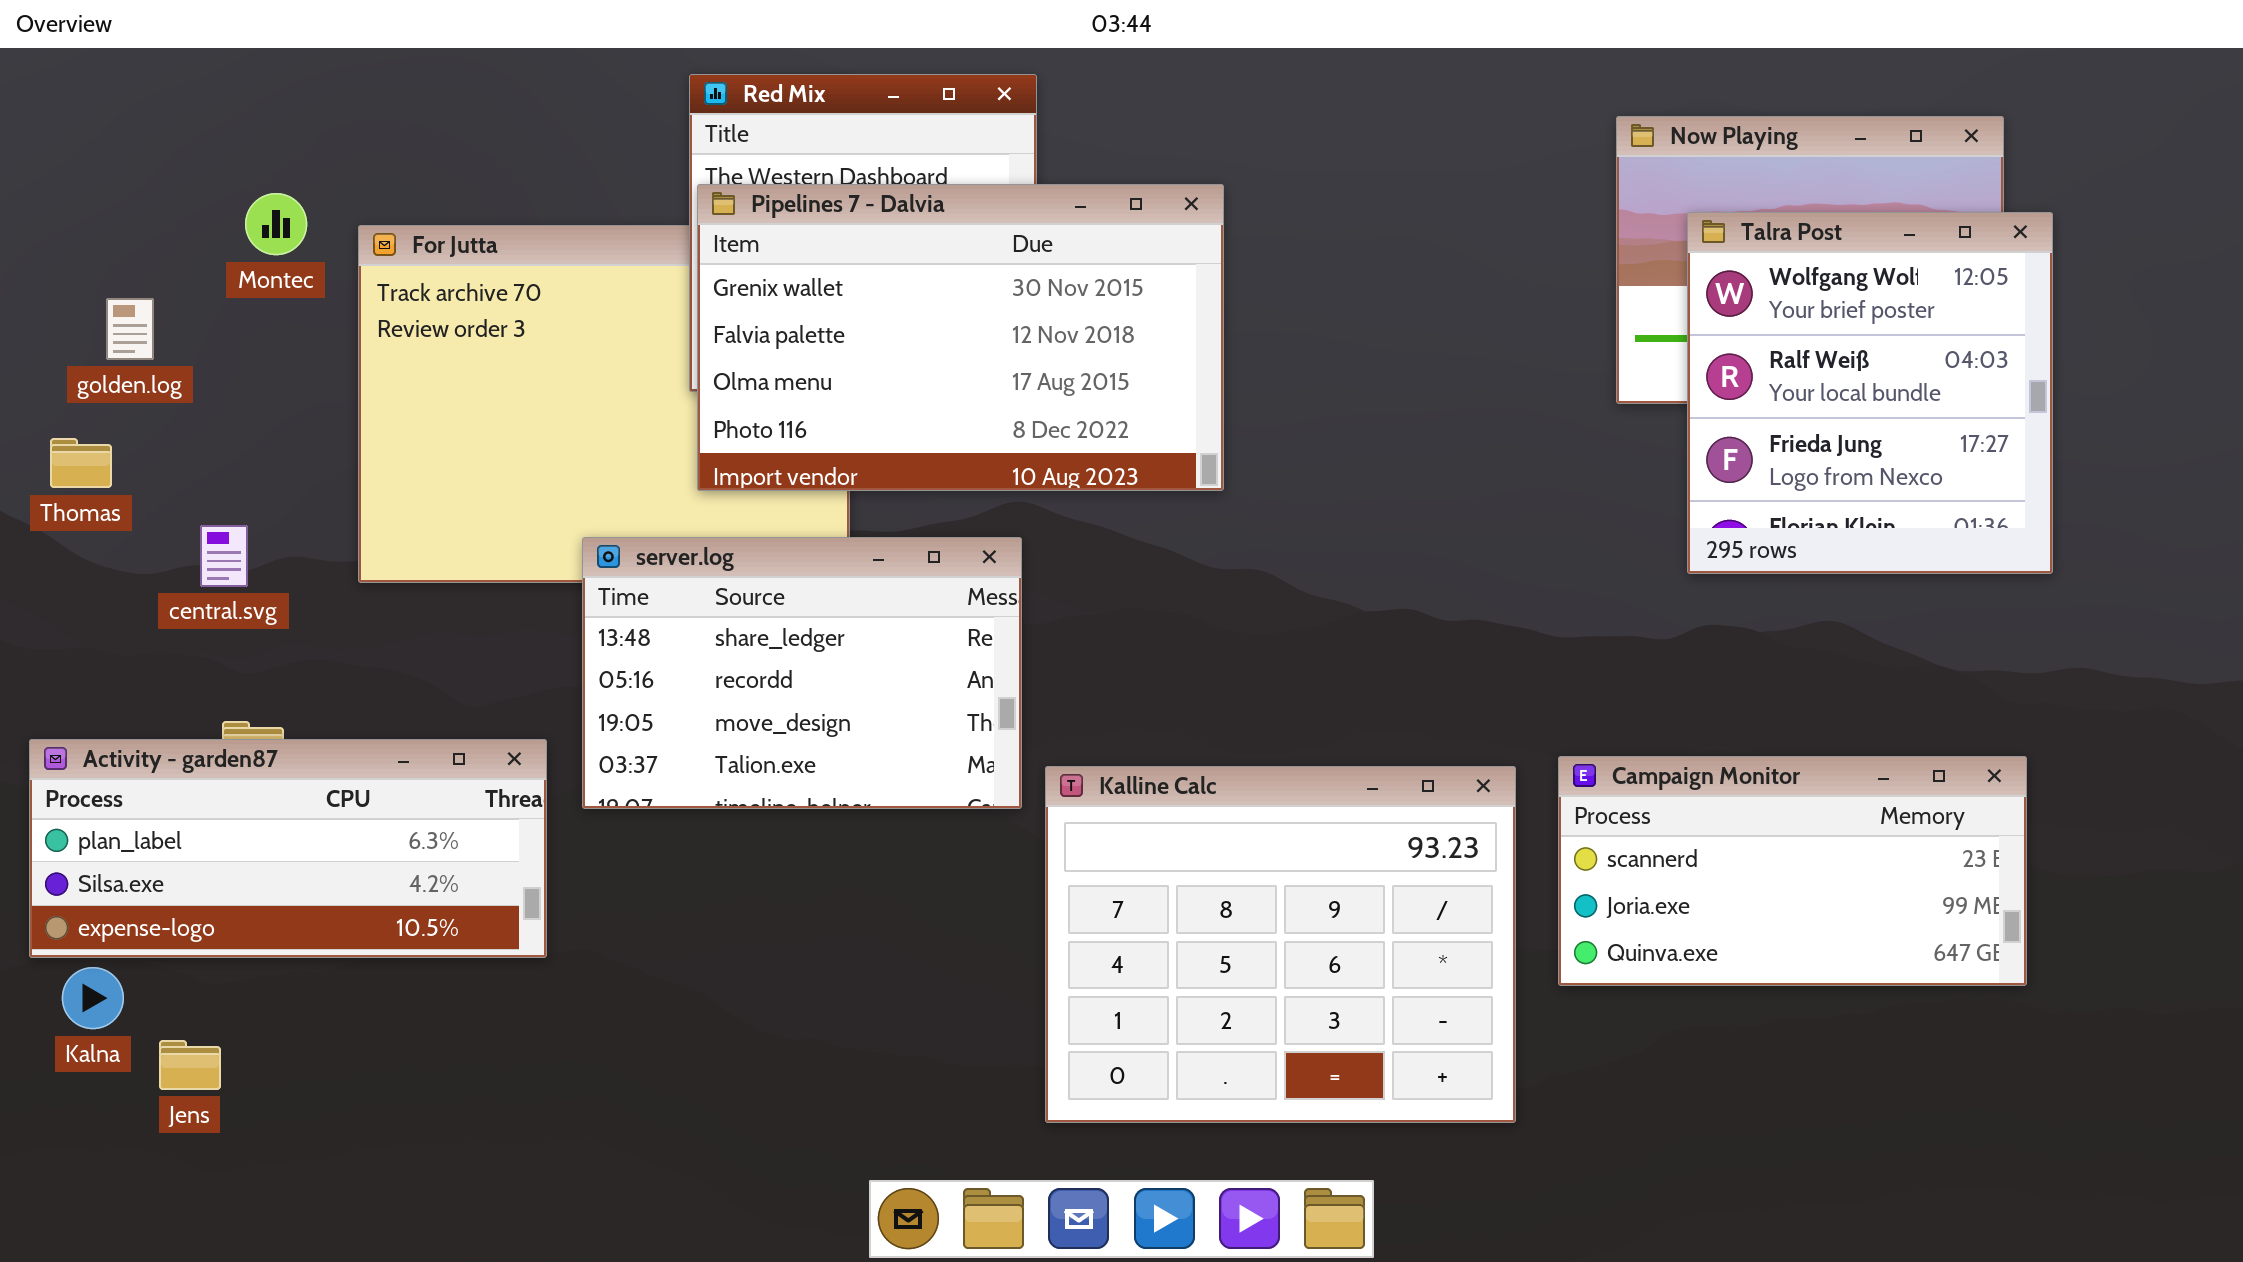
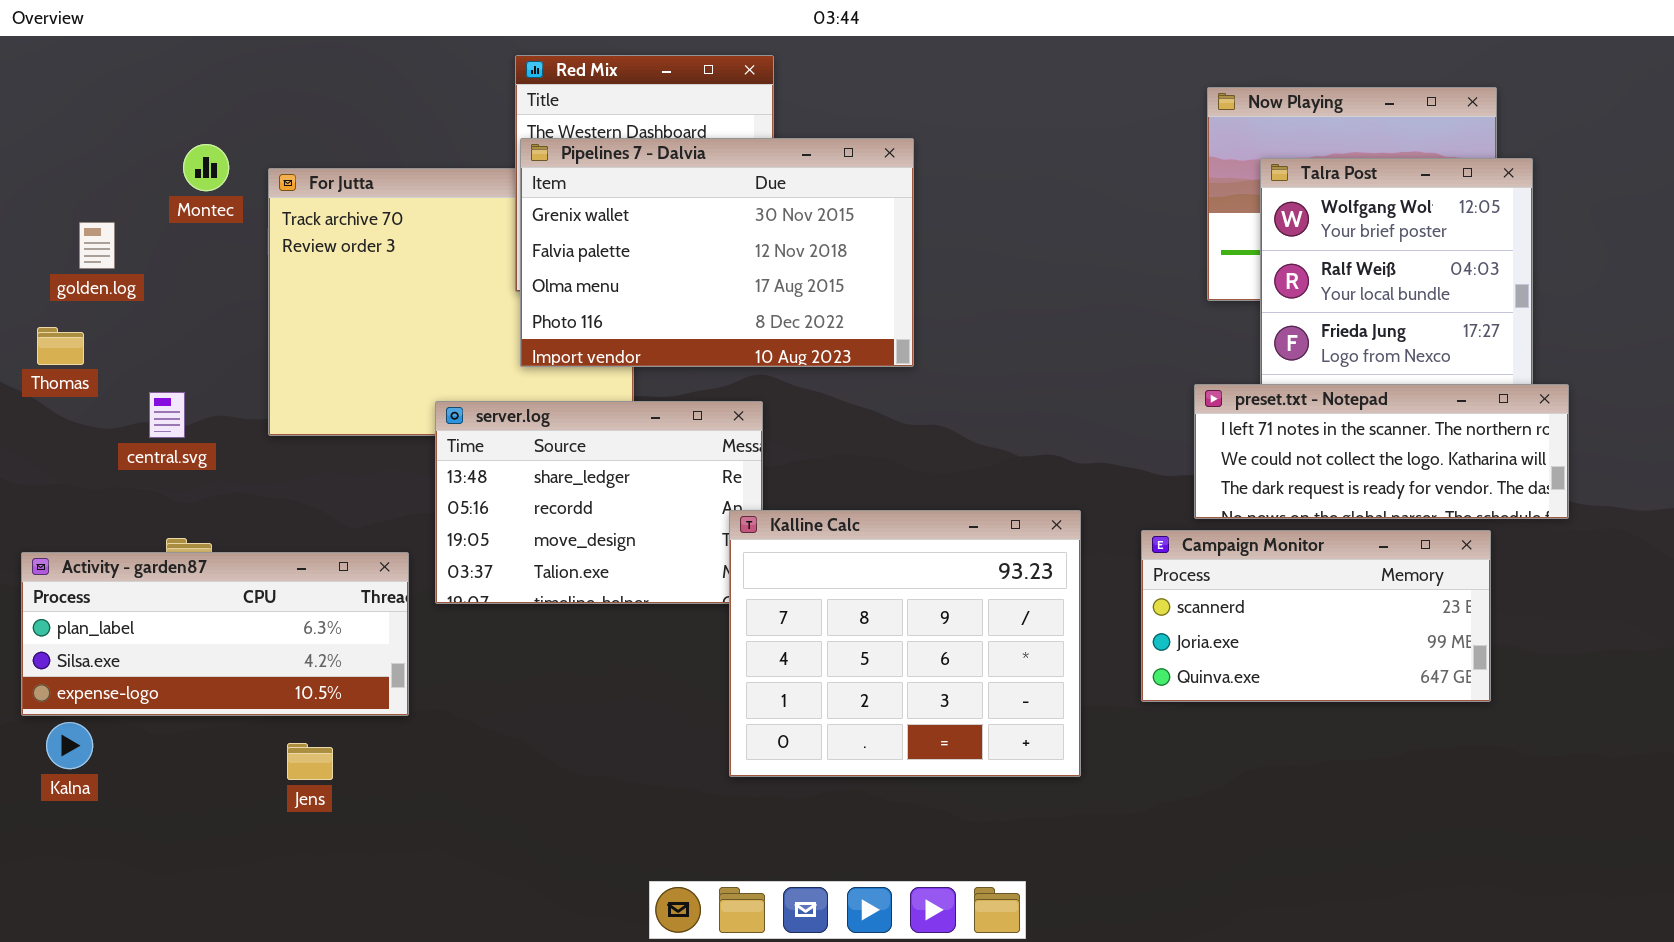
preset.txt - Notepad: none -> [1194,384,1569,519], opened
Campaign Monitor: [1558,756,2027,986] -> [1141,530,1491,702], moved
Kalline Calc: [1045,766,1516,1123] -> [729,510,1081,777], moved
Jens: [159,1040,221,1090] -> [287,743,333,780], moved

